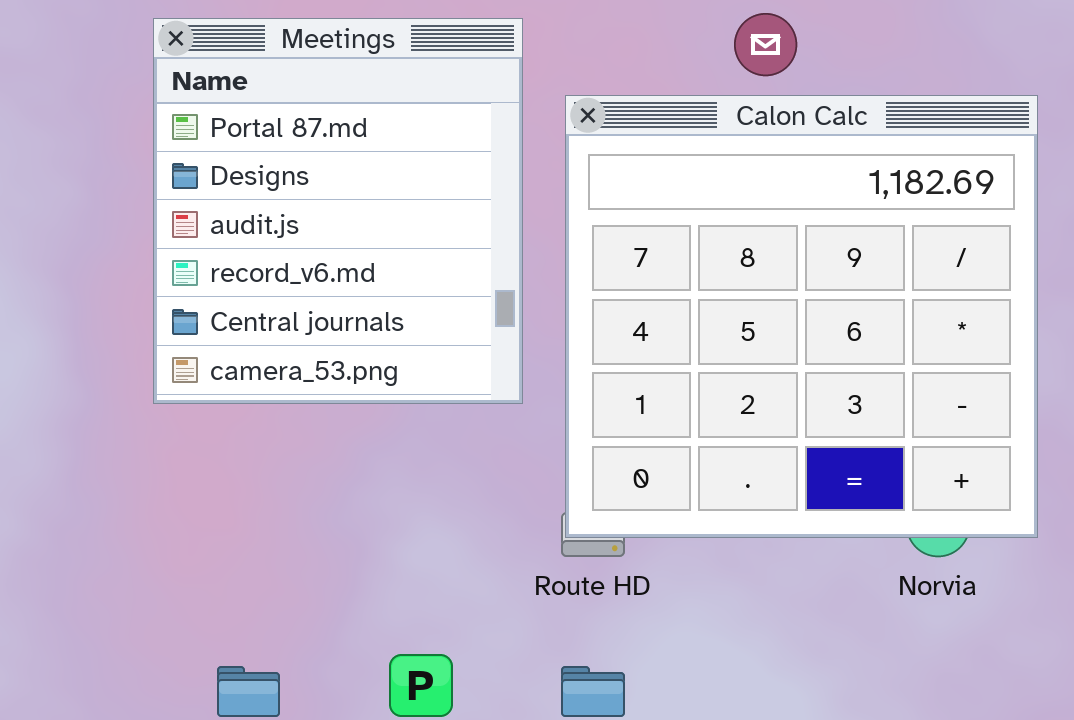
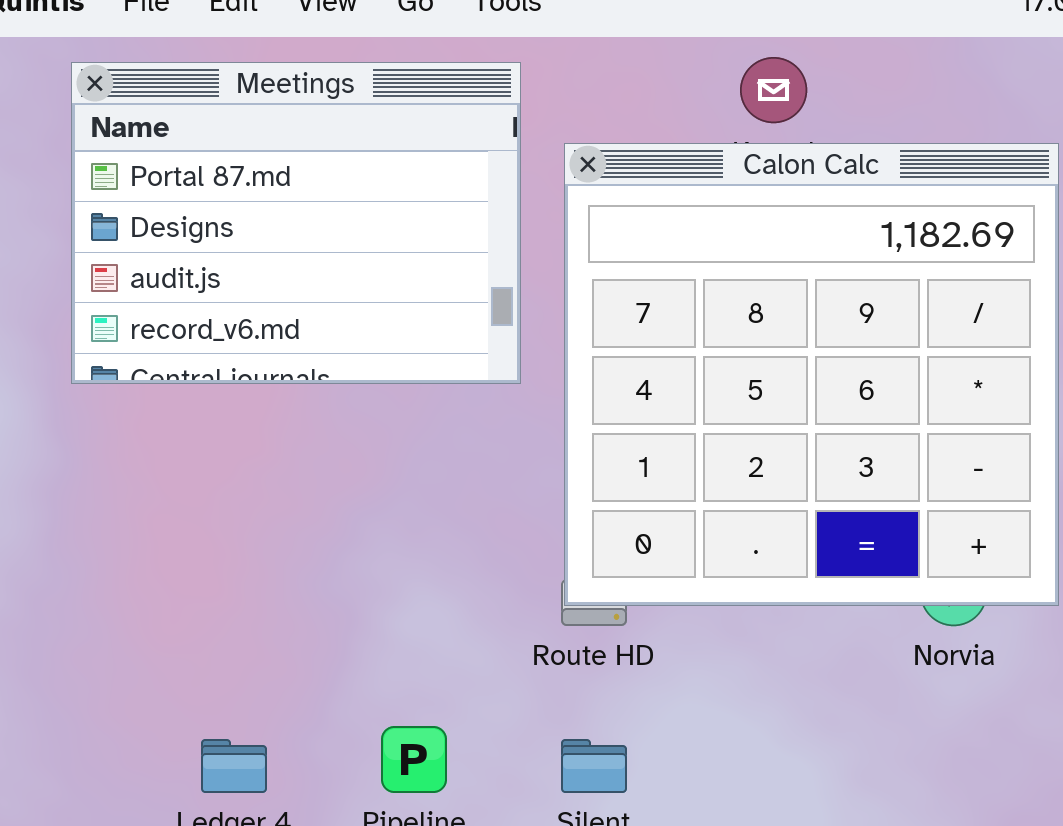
Meetings: [153,18,523,404] -> [71,62,521,384], resized

